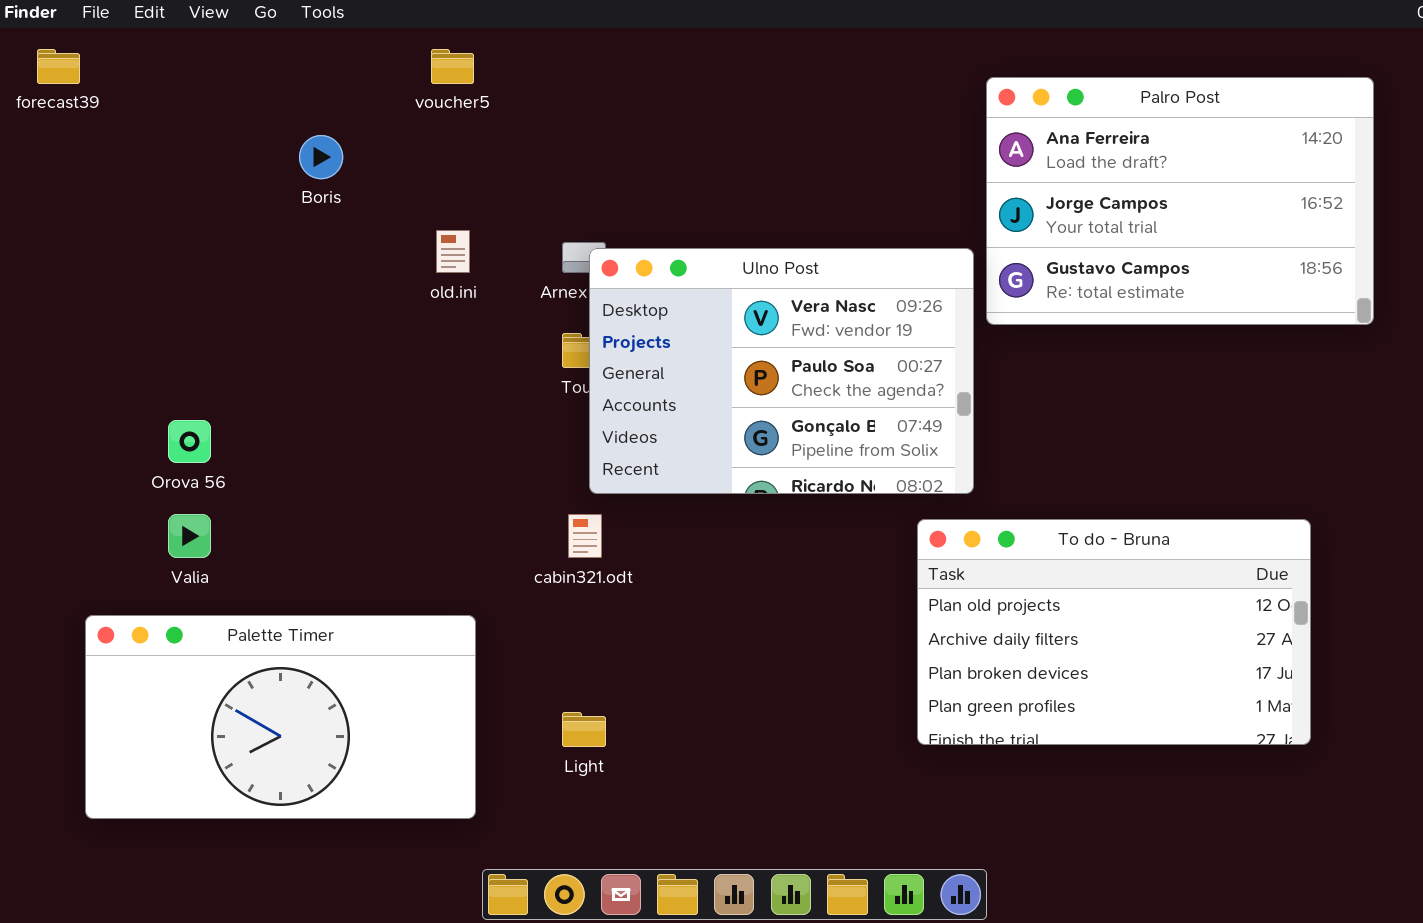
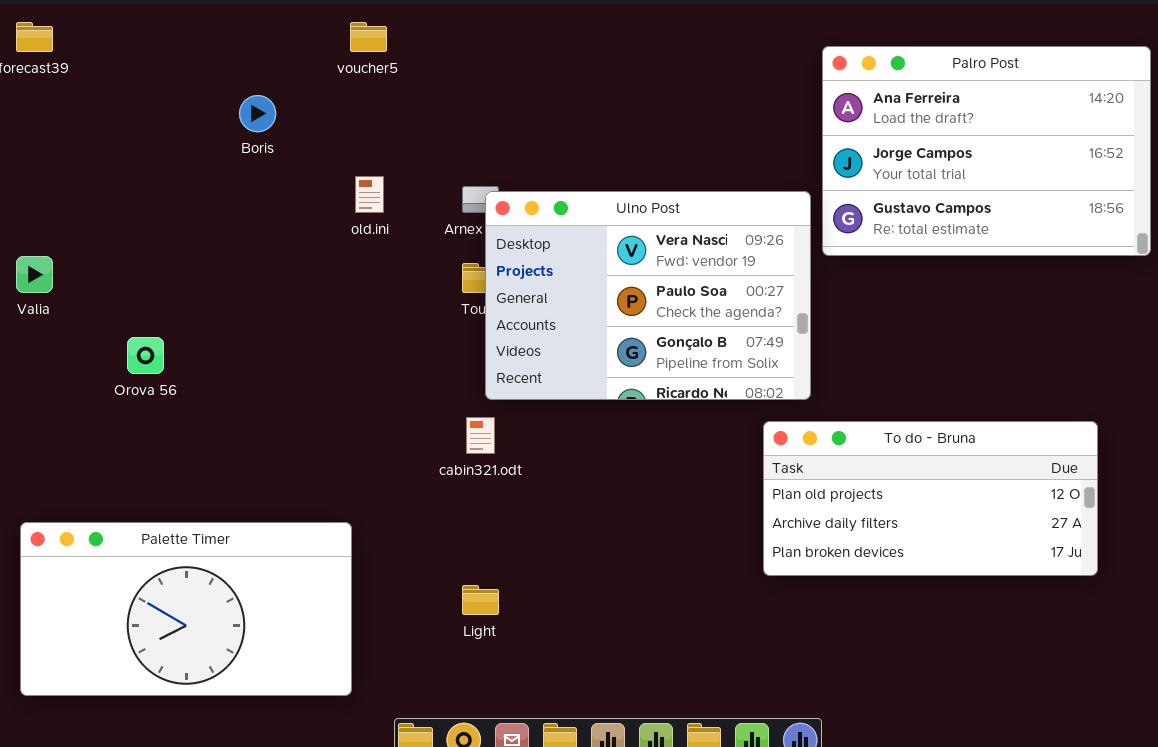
Valia: [168,514,211,558] -> [16,256,53,293], moved
To do - Bruna: [917,519,1311,745] -> [763,421,1098,576], resized
Palette Timer: [85,615,476,819] -> [20,522,352,696], moved

